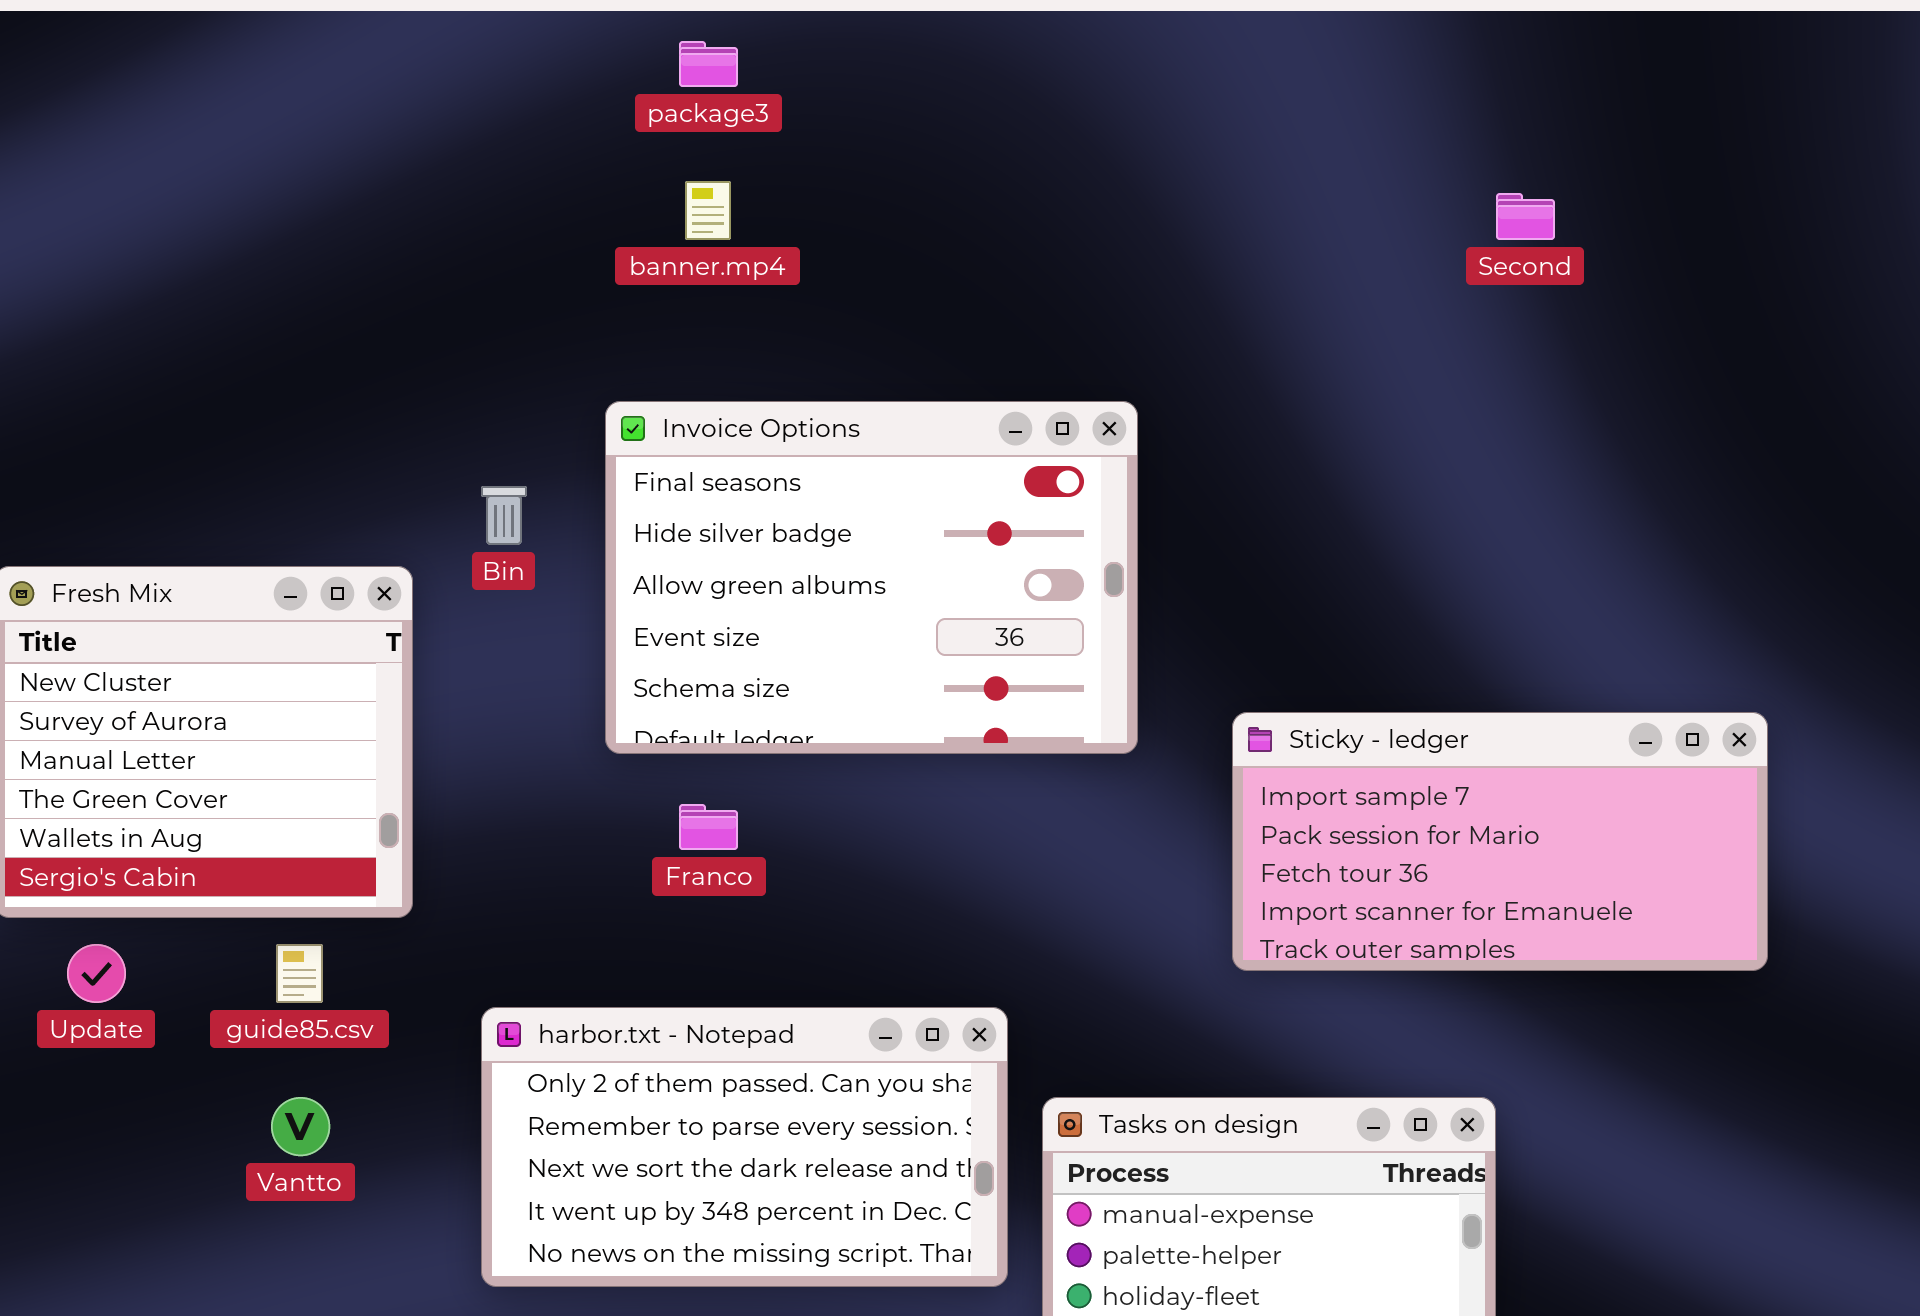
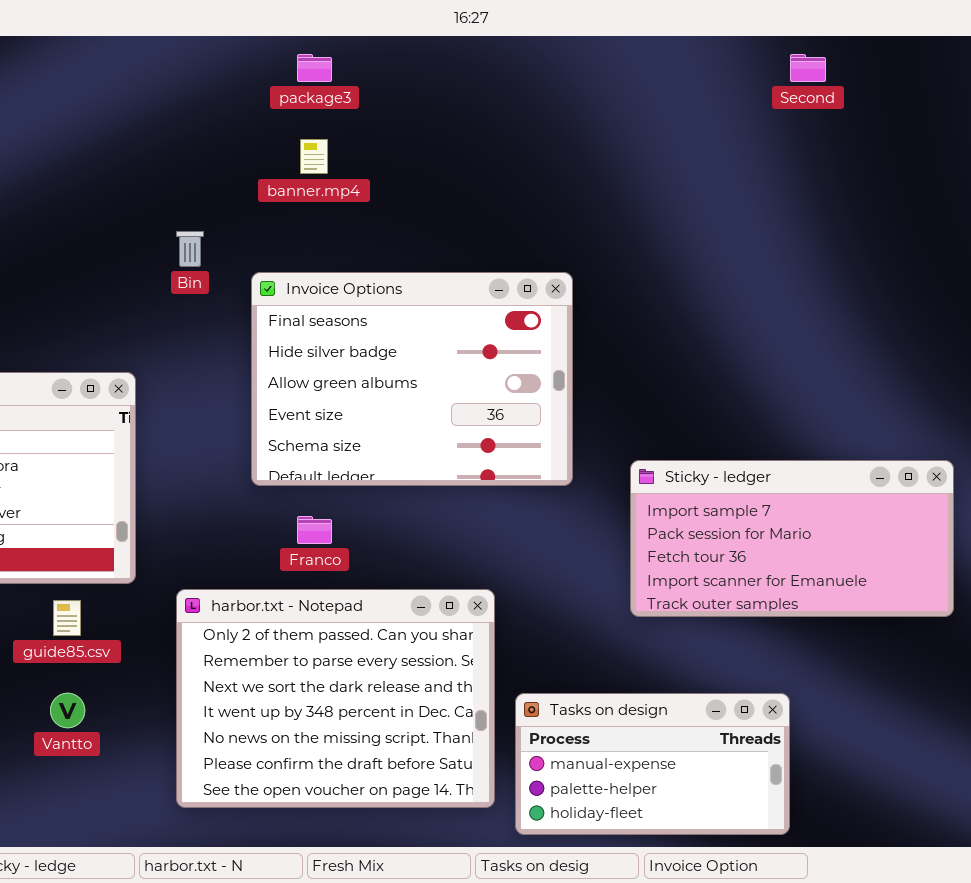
Second: [1496,193,1555,240] -> [790,54,826,82], moved
Bin: [481,486,527,545] -> [176,231,204,267], moved
harbor.txt - Notepad: [481,1007,1008,1287] -> [176,589,495,808], resized

